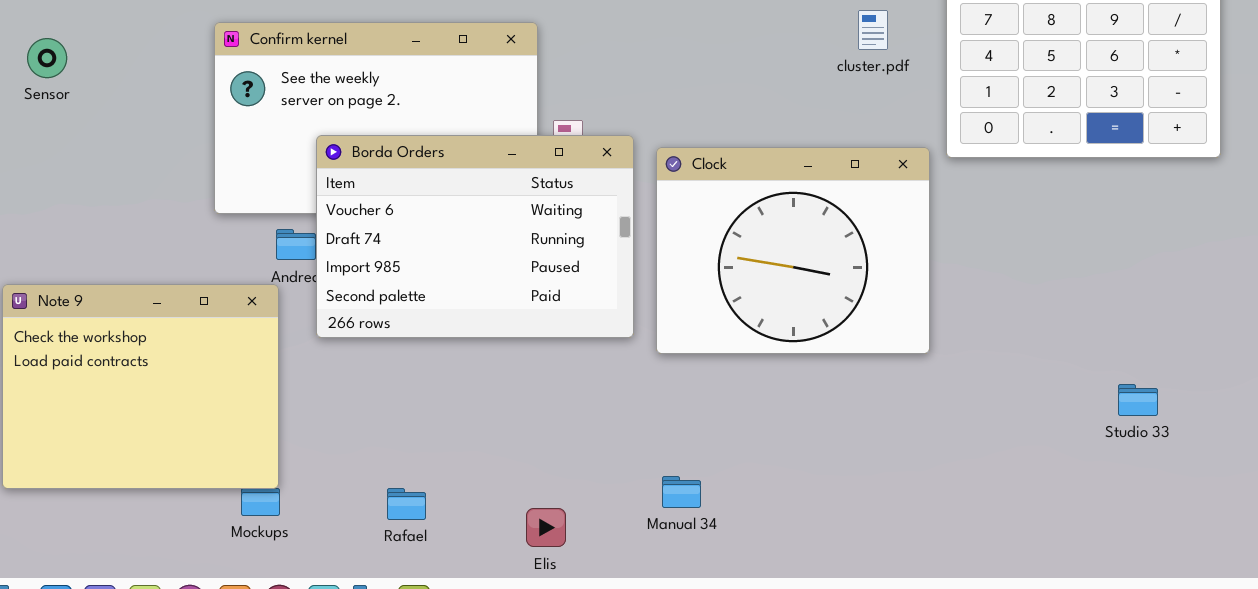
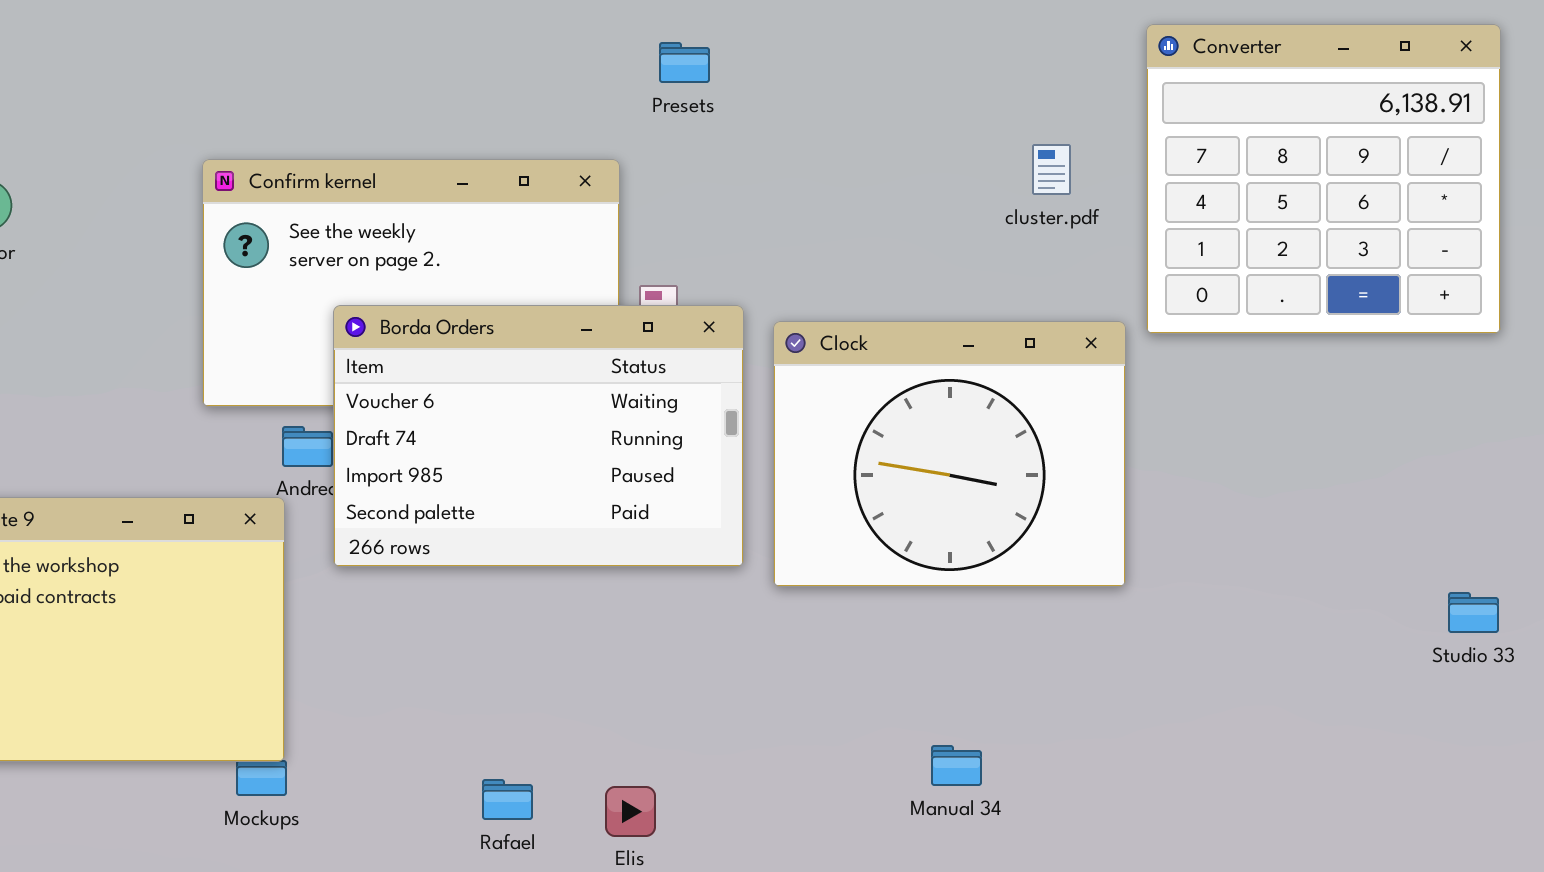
Studio 33: [1118,384,1158,416] -> [1448,592,1499,633], moved
Manual 34: [662,476,701,508] -> [931,745,982,786], moved
Rafael: [387,488,426,520] -> [482,779,533,820], moved

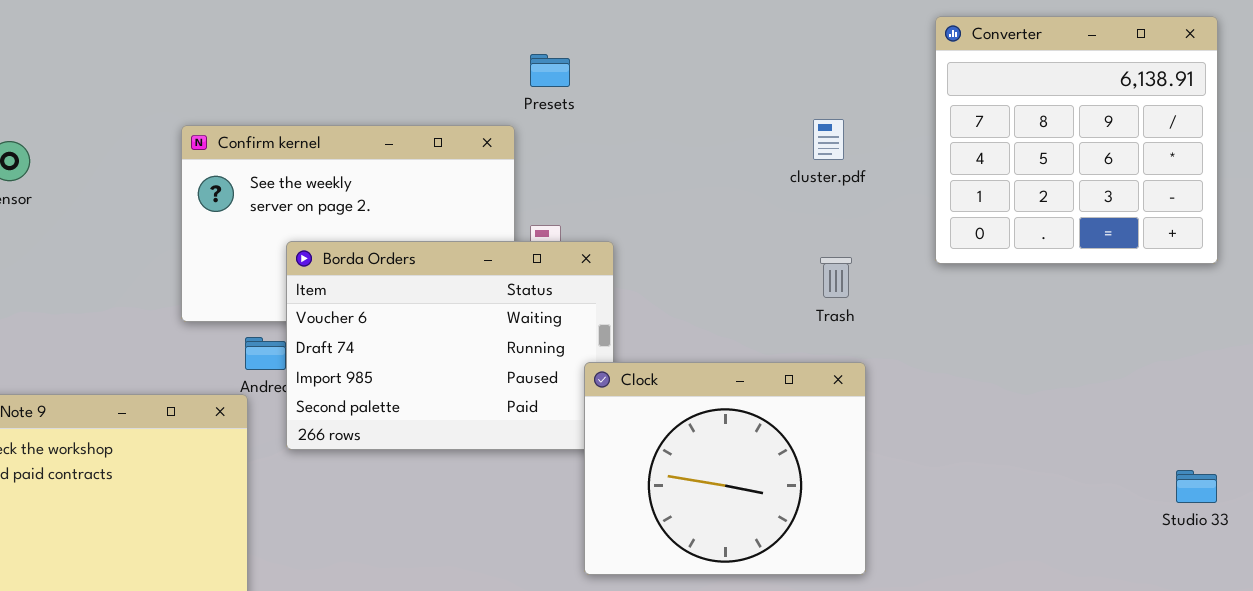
Presets: [659,42,710,83] -> [530,54,570,87], moved
cluster.pdf: [1032,144,1071,195] -> [813,119,844,160], moved
Clock: [773,321,1126,587] -> [584,362,866,575], moved

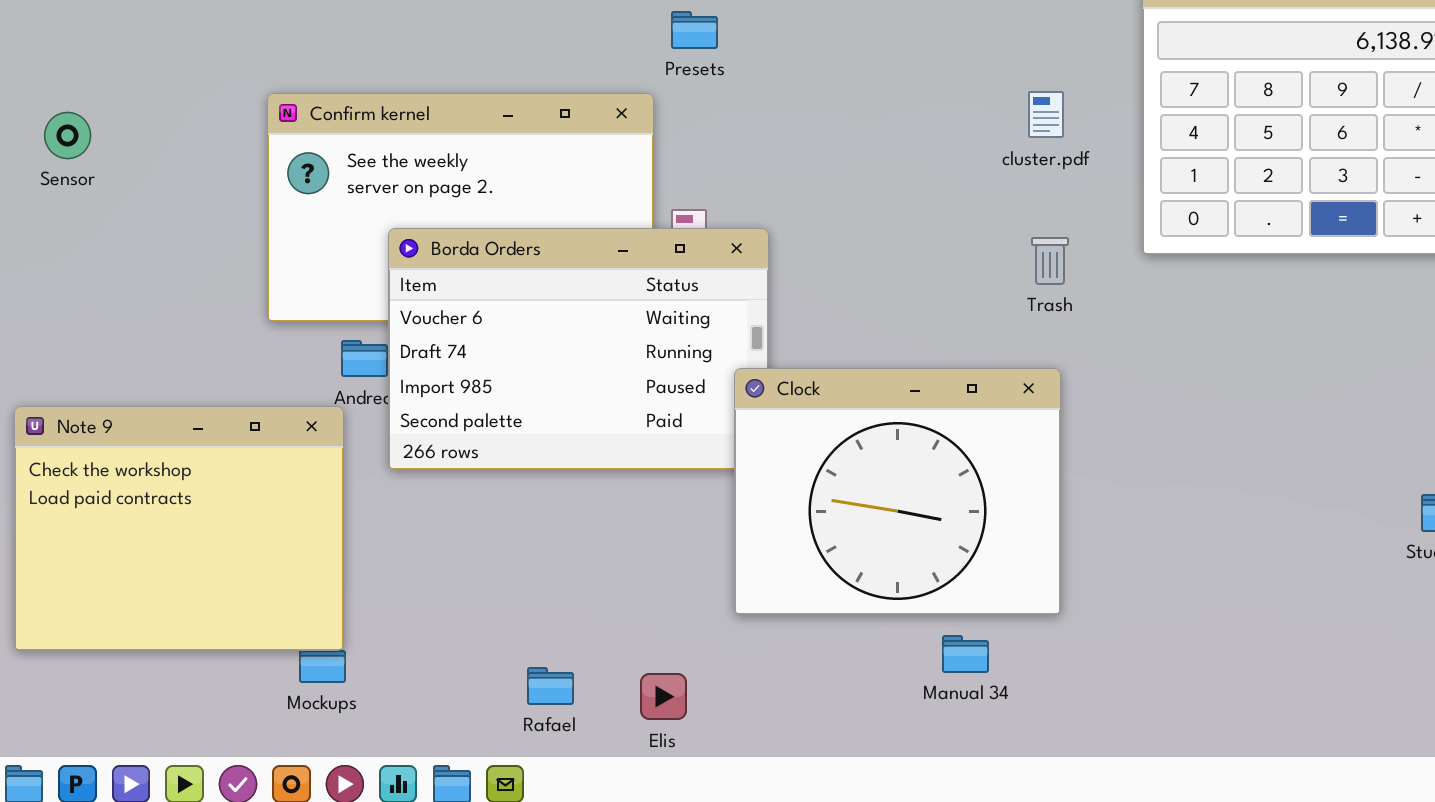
cluster.pdf: [813,119,844,160] -> [1028,91,1064,138], moved
Trash: [820,257,852,298] -> [1031,237,1069,285], moved

